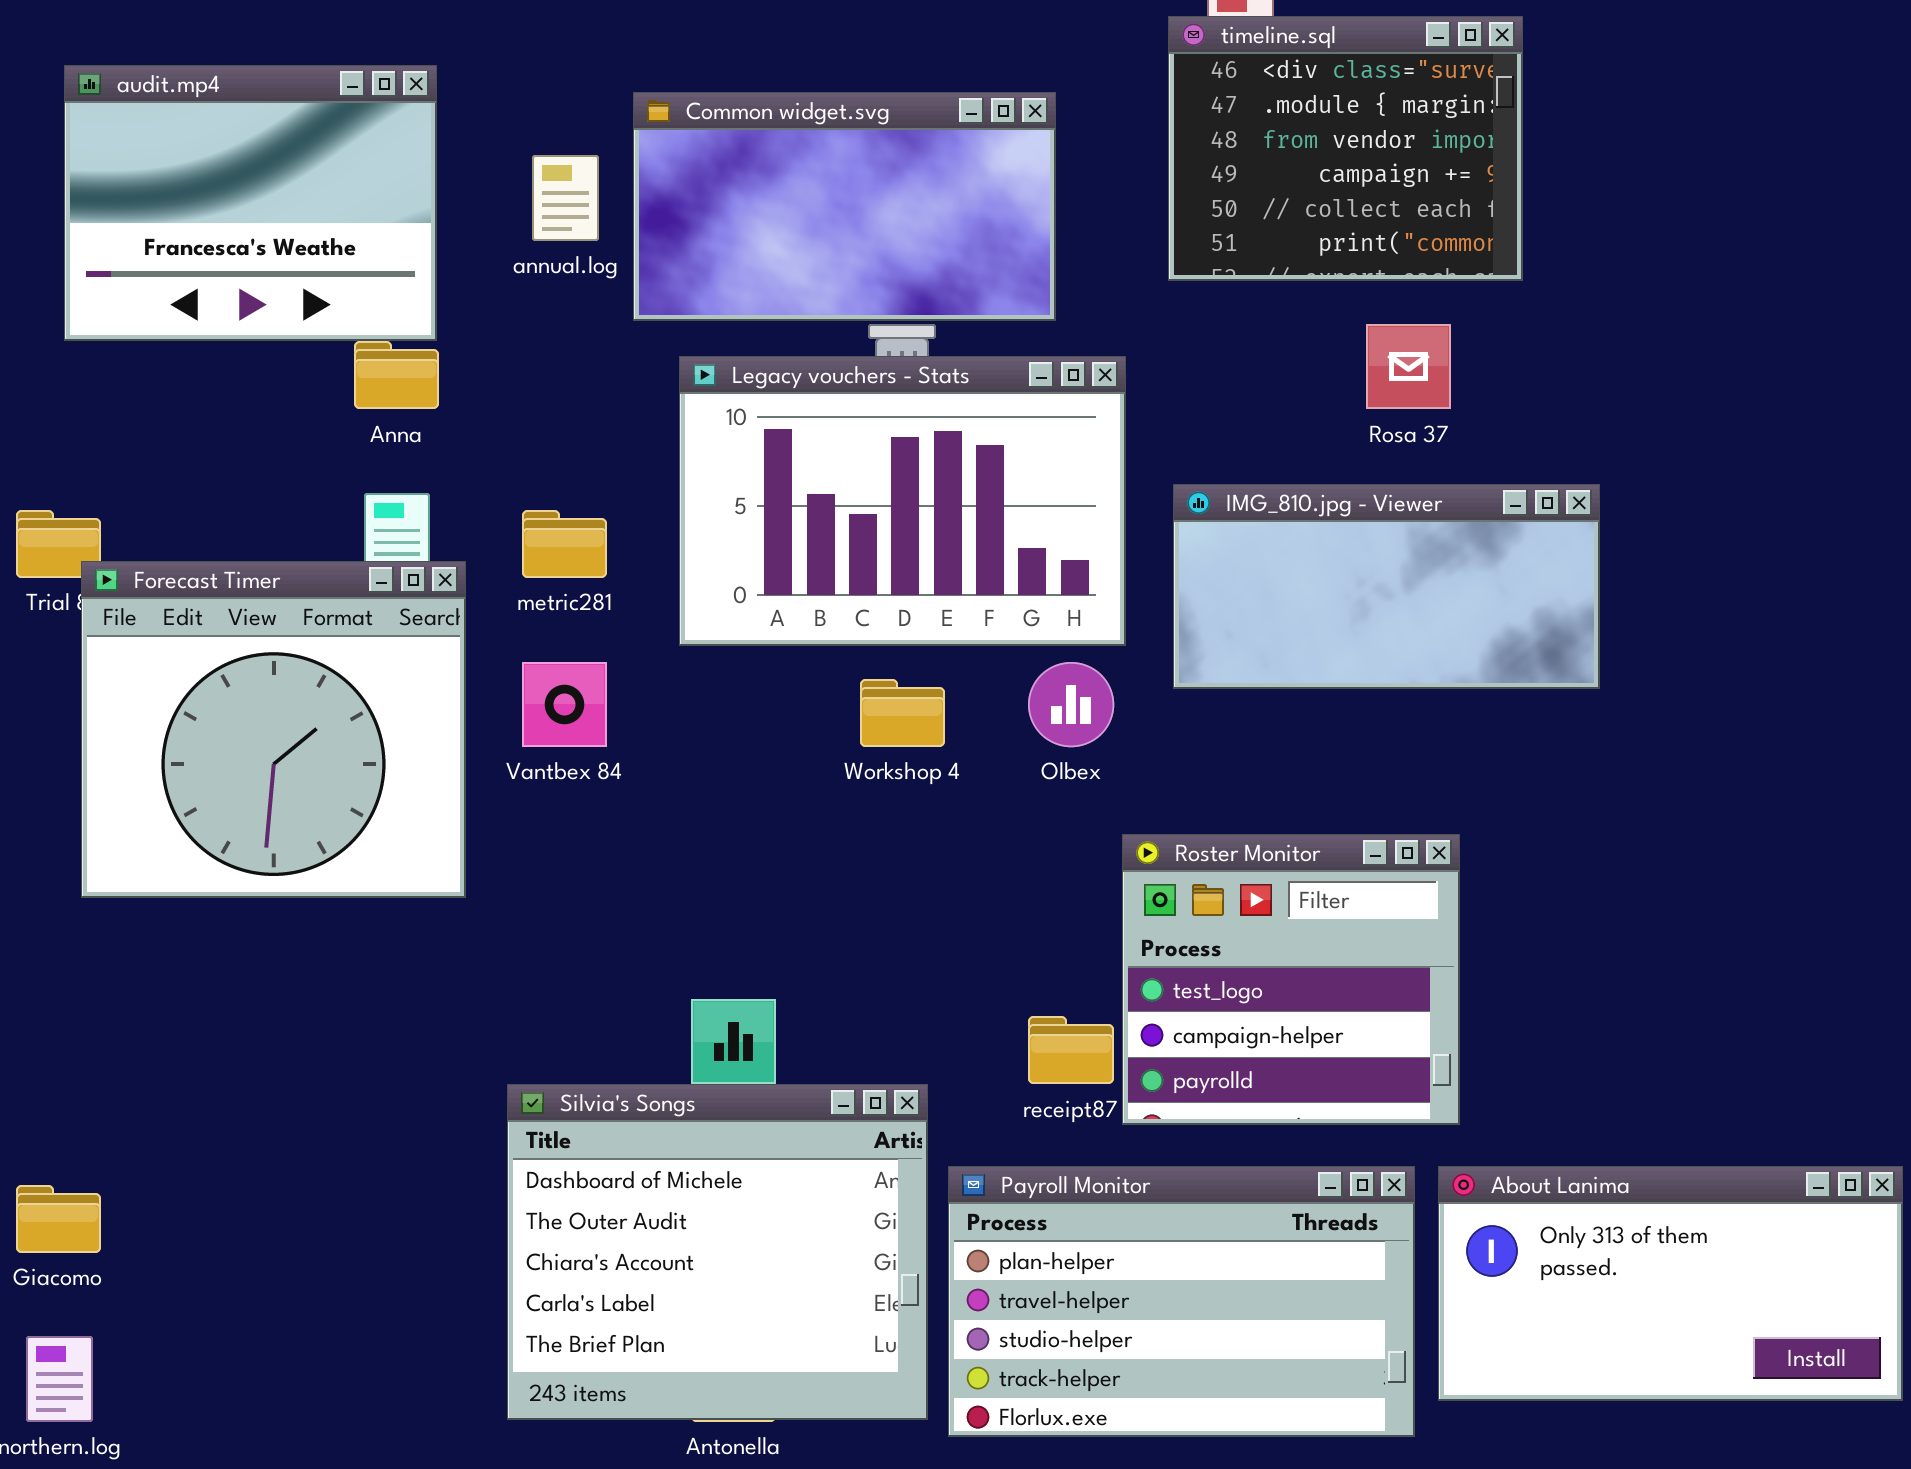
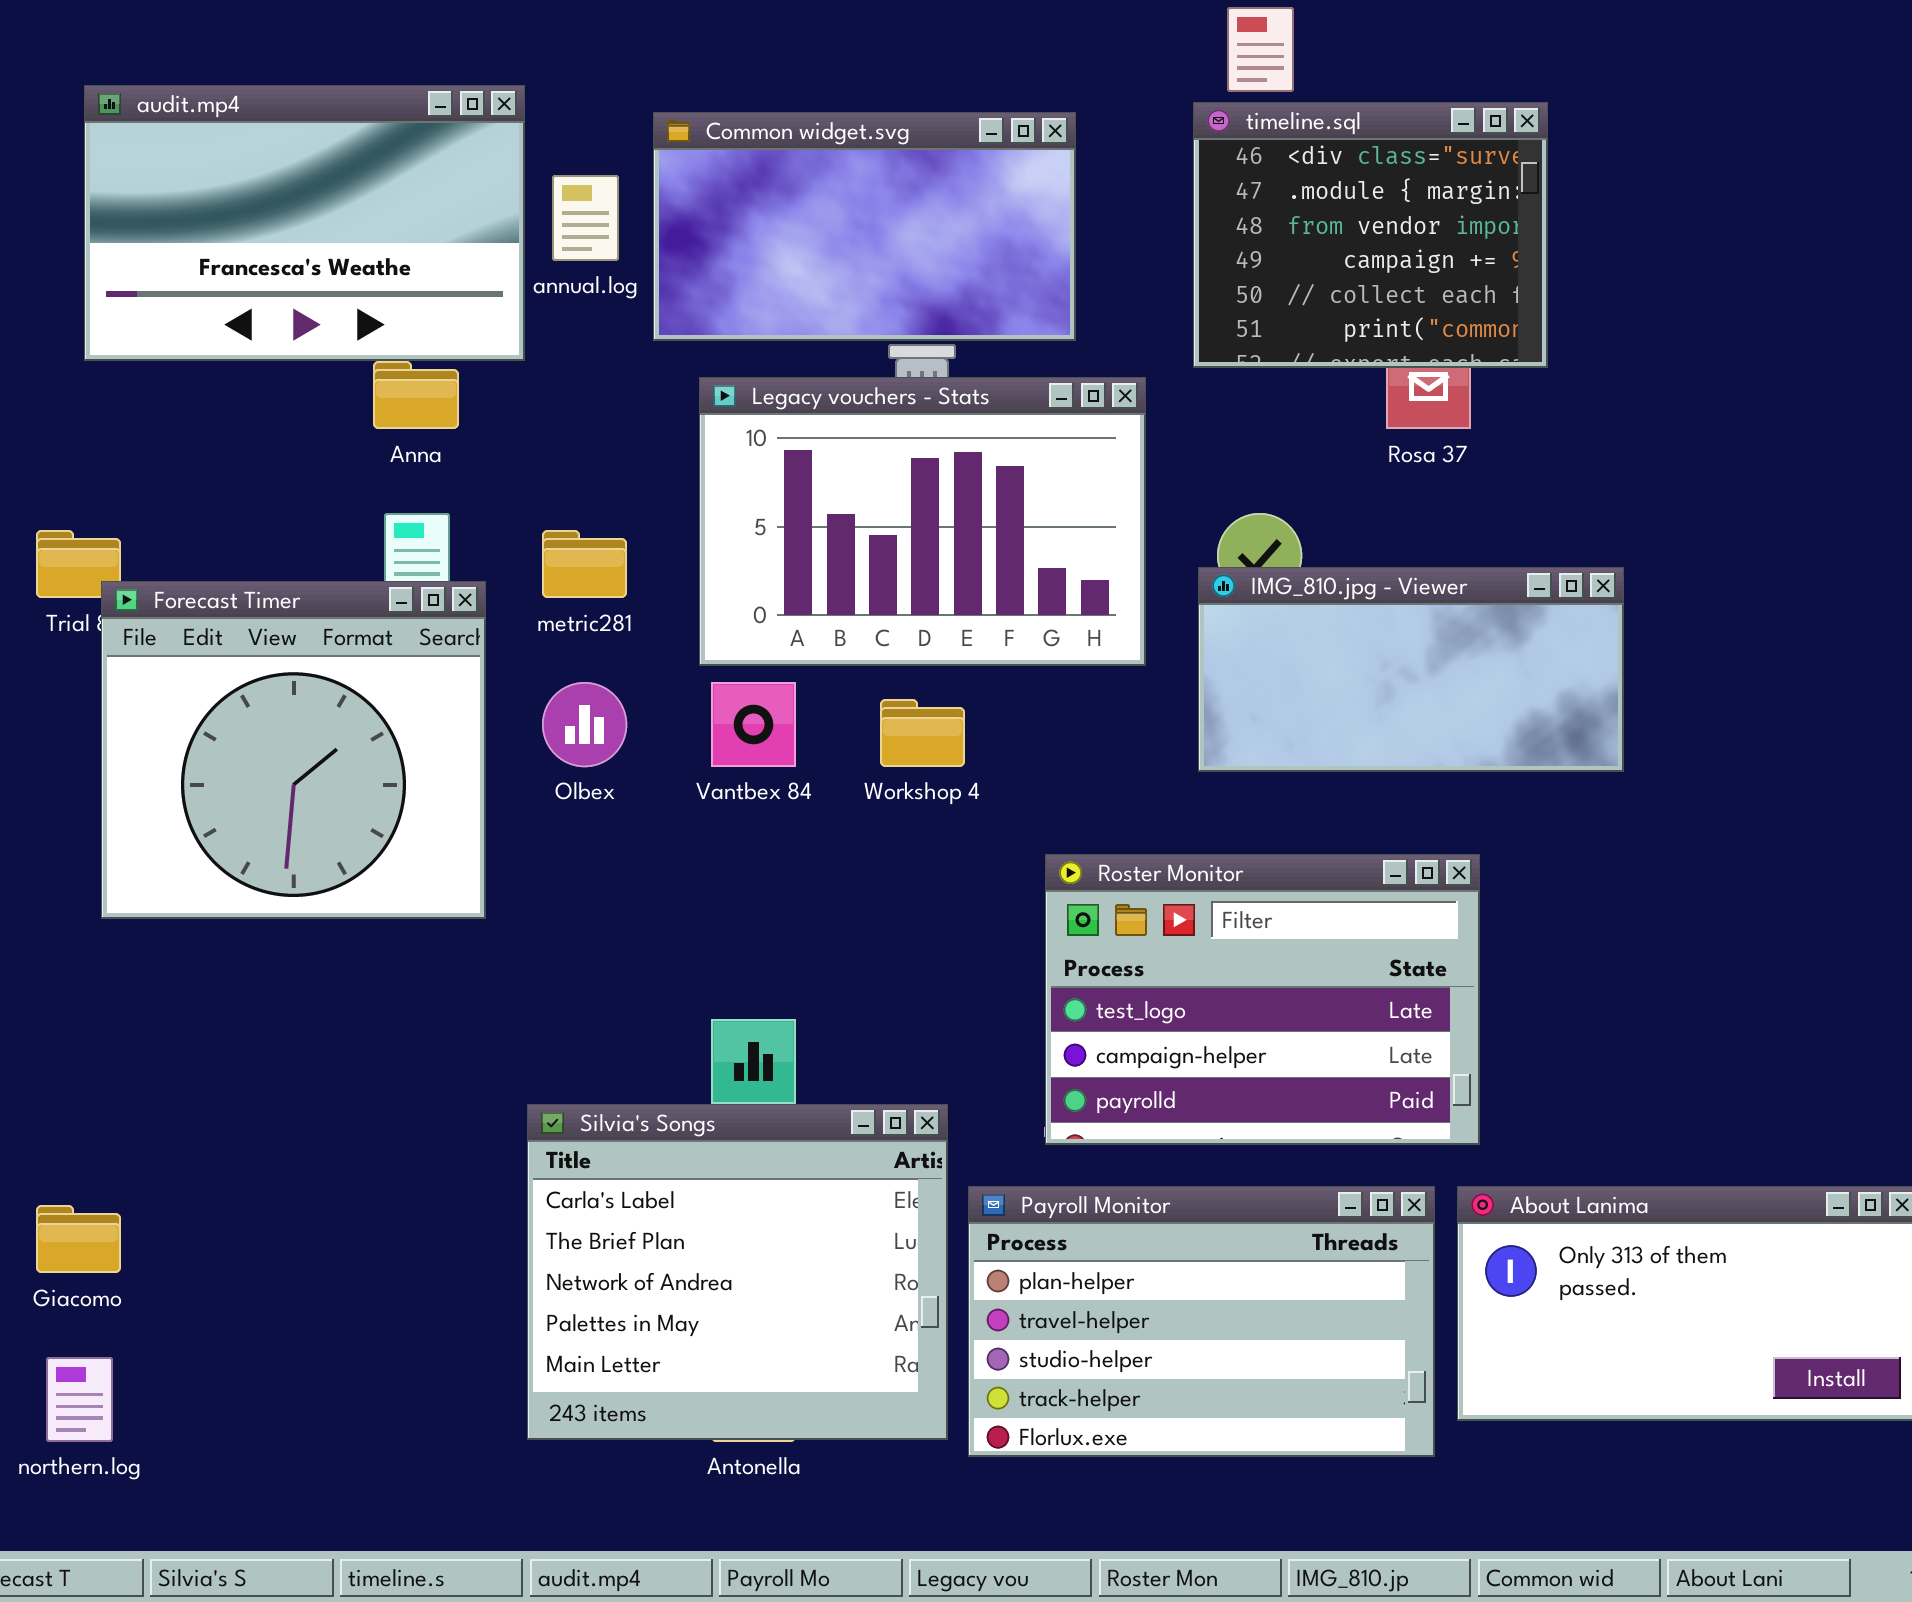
timeline.sql: [1168,16,1523,281] -> [1193,102,1548,368], moved
audit.mp4: [64,65,437,341] -> [84,85,525,361], resized
IMG_810.jpg - Viewer: [1173,484,1600,689] -> [1198,567,1624,772], moved
Vantbex 84: [522,662,607,747] -> [711,682,796,767], moved
Olbex: [1028,662,1114,747] -> [542,682,627,767], moved
Roster Monitor: [1122,834,1460,1125] -> [1045,854,1480,1145], resized
Silvia's Songs: [507,1084,928,1420] -> [527,1104,948,1440], scrolled down 3 rows

